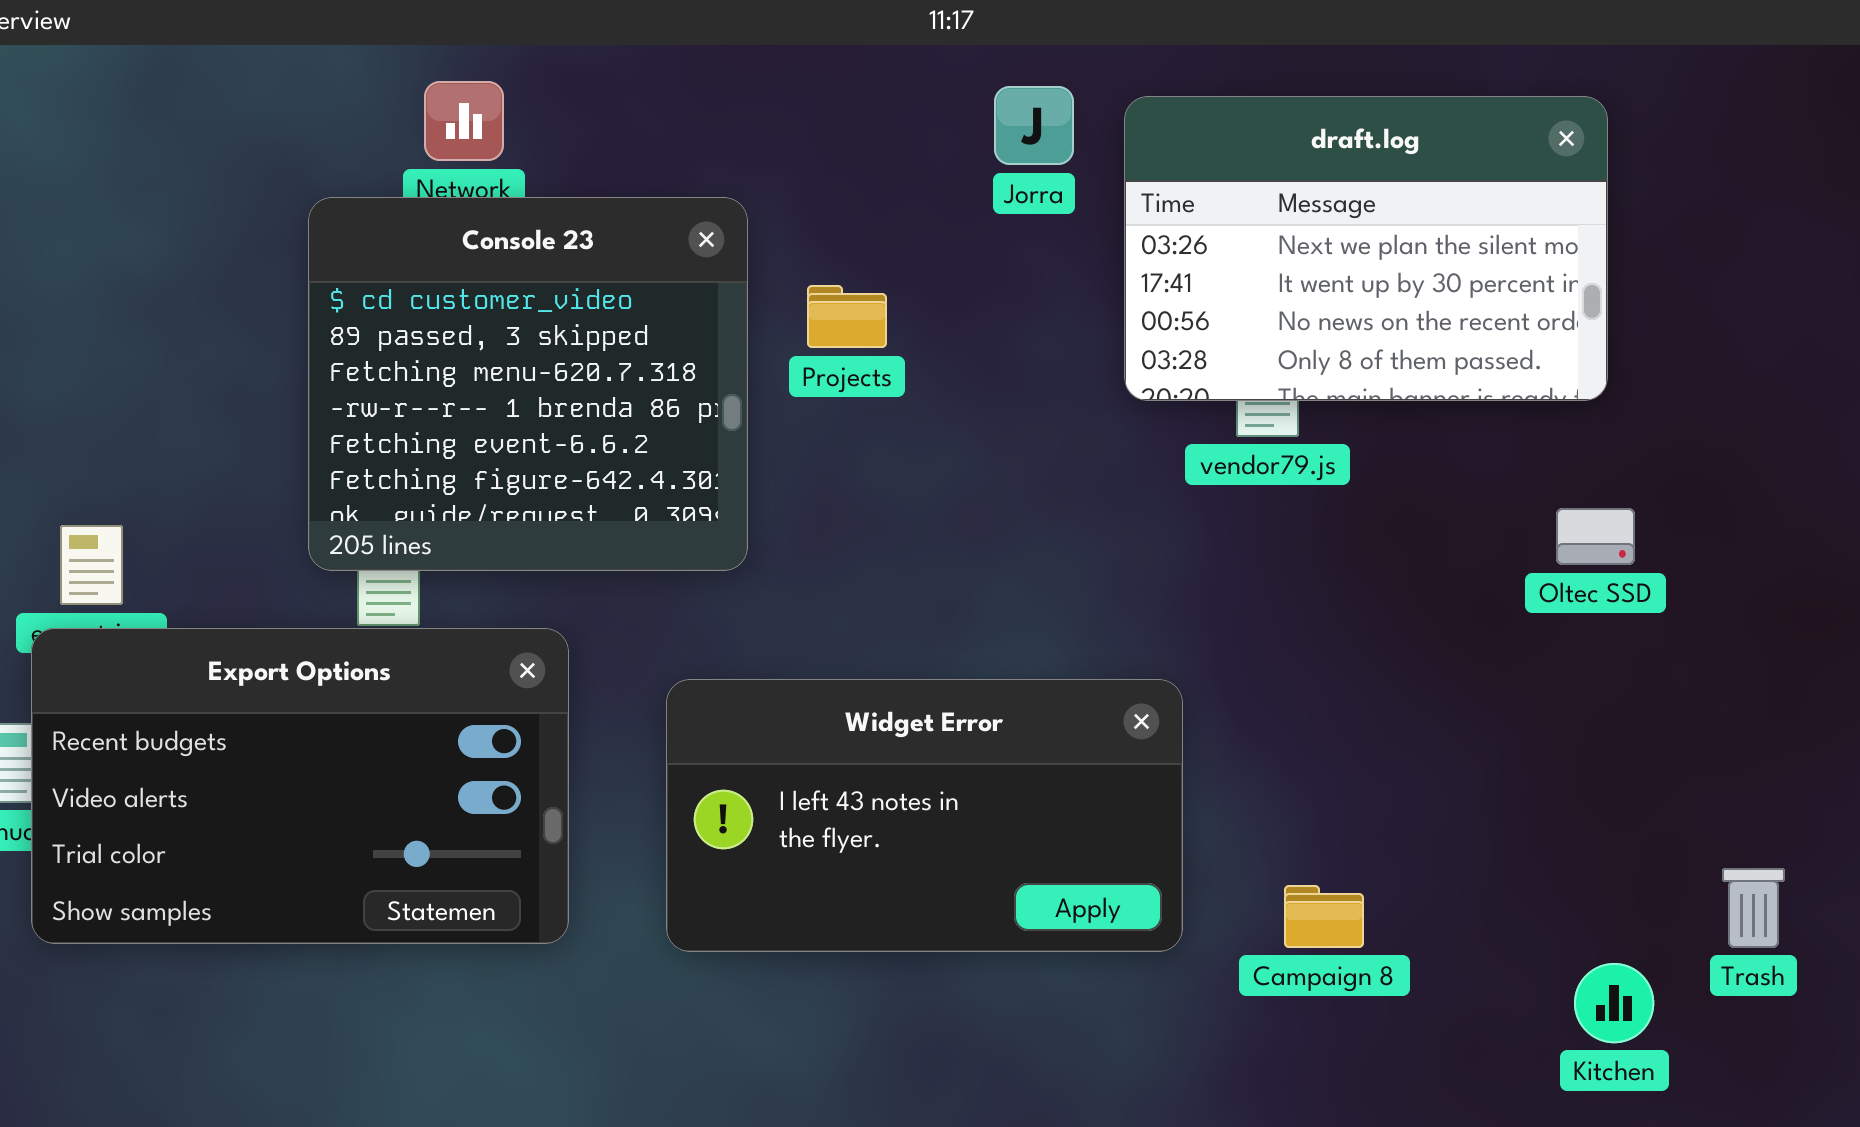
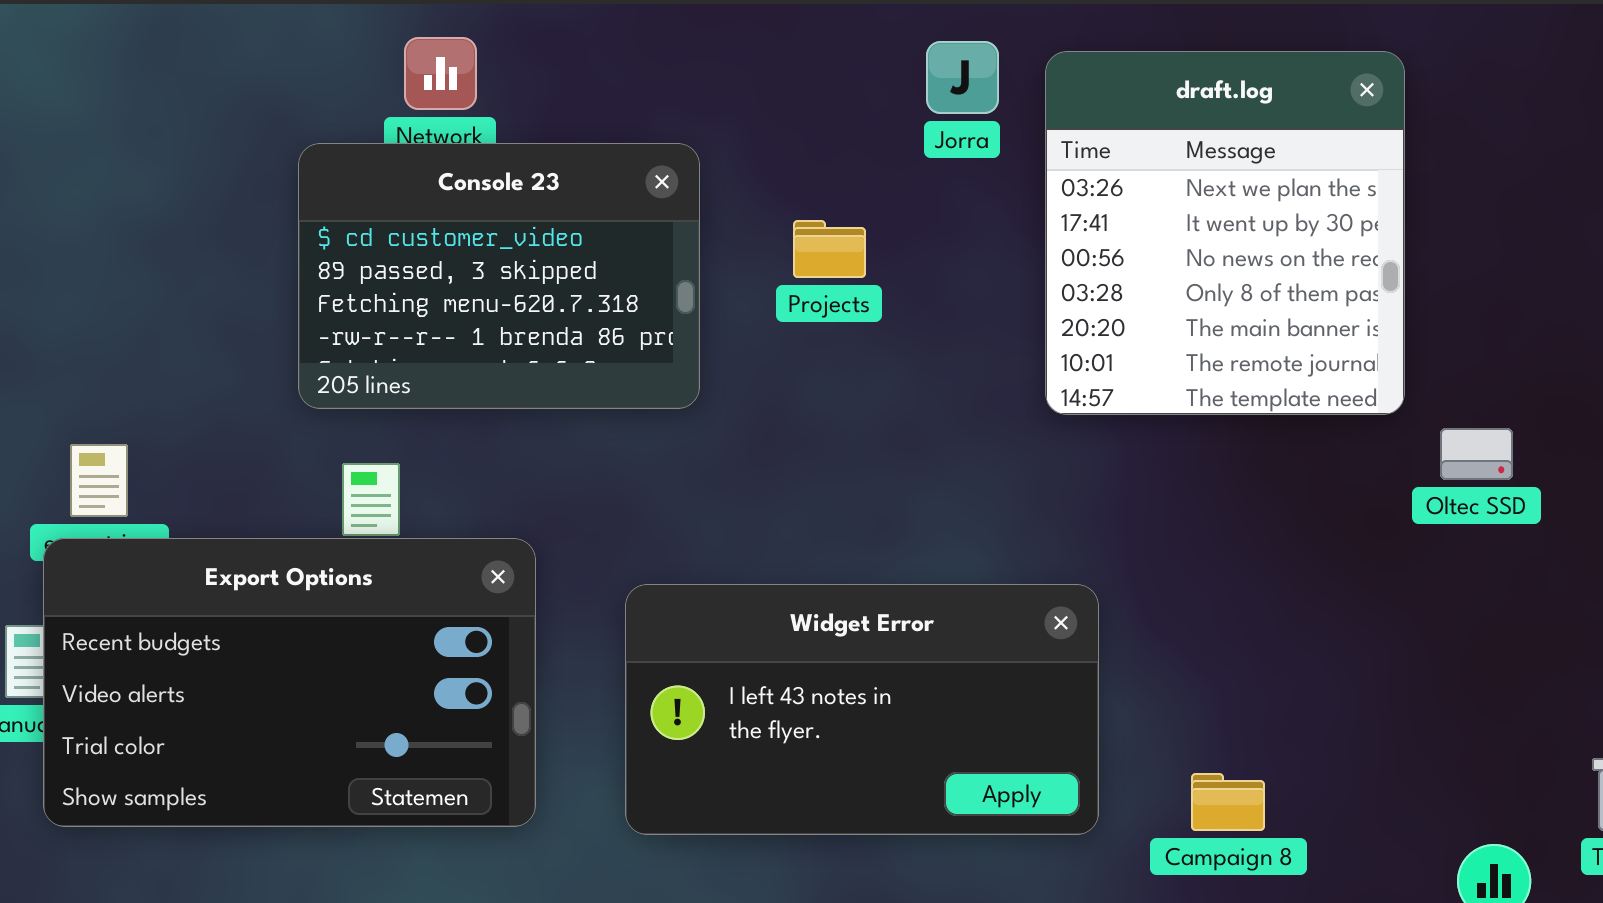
draft.log: [1124,96,1608,401] -> [1045,51,1405,415], resized
Console 23: [308,197,748,571] -> [298,143,700,409], resized
Projects: [807,285,887,348] -> [793,220,866,278], moved

